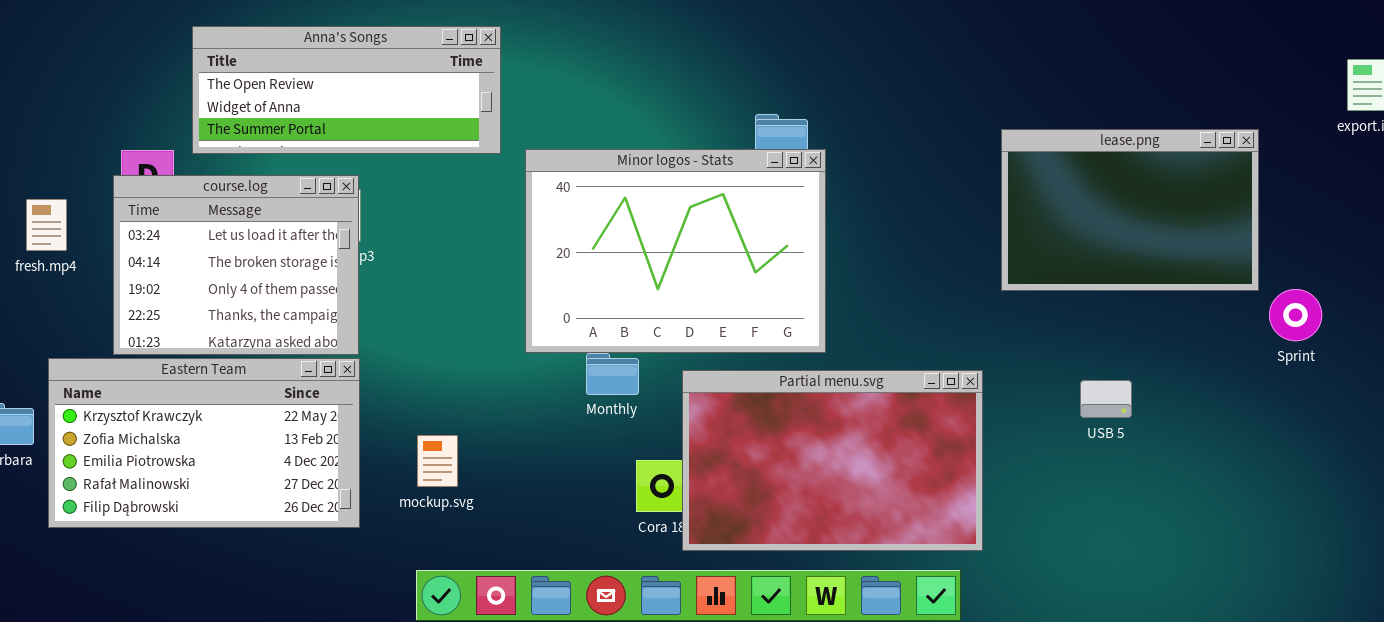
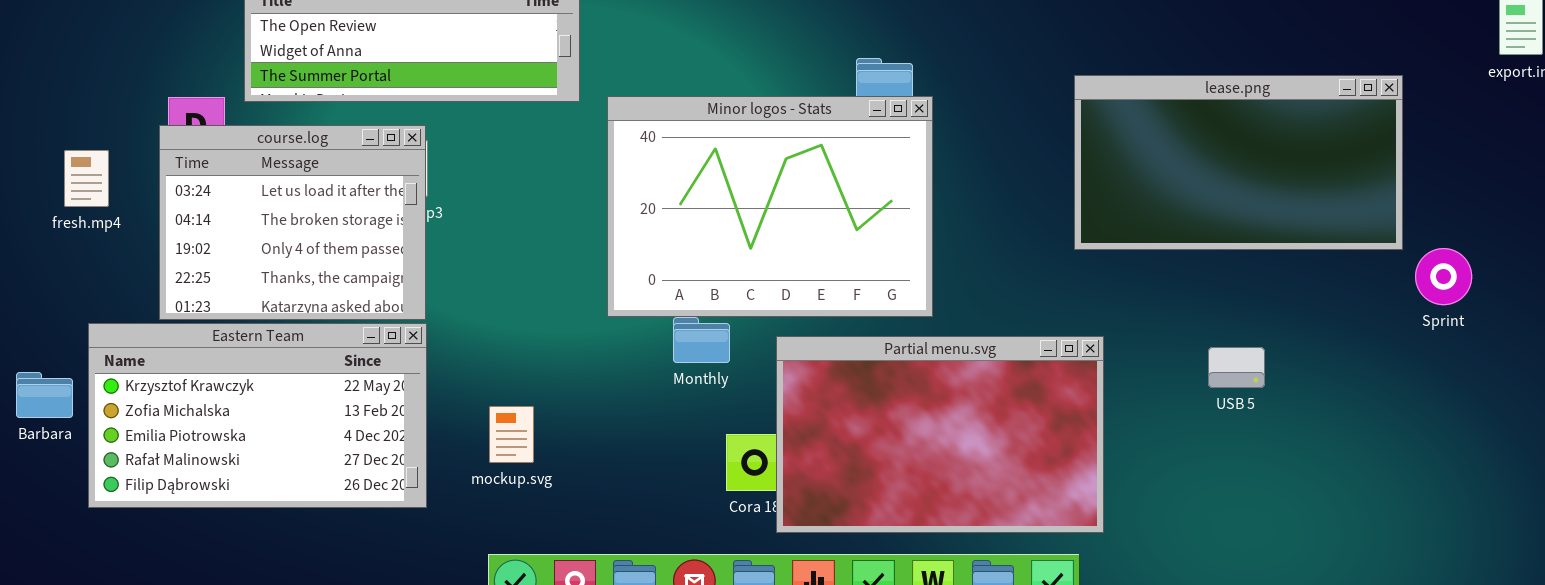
lease.png: [1001,129,1259,291] -> [1074,75,1403,250], resized

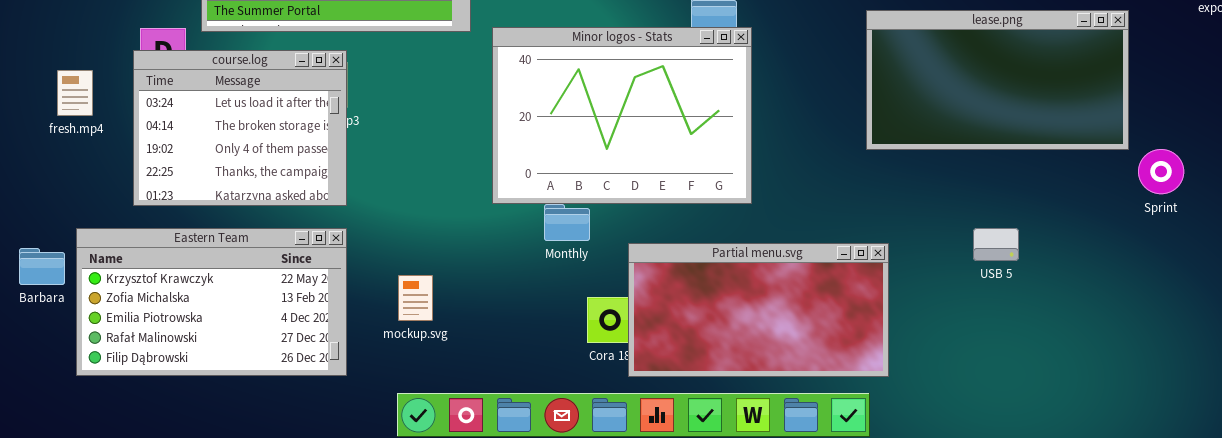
Eastern Team: [88,323,427,508] -> [76,228,347,376], moved
Partial menu.svg: [776,336,1104,533] -> [628,243,889,377], resized

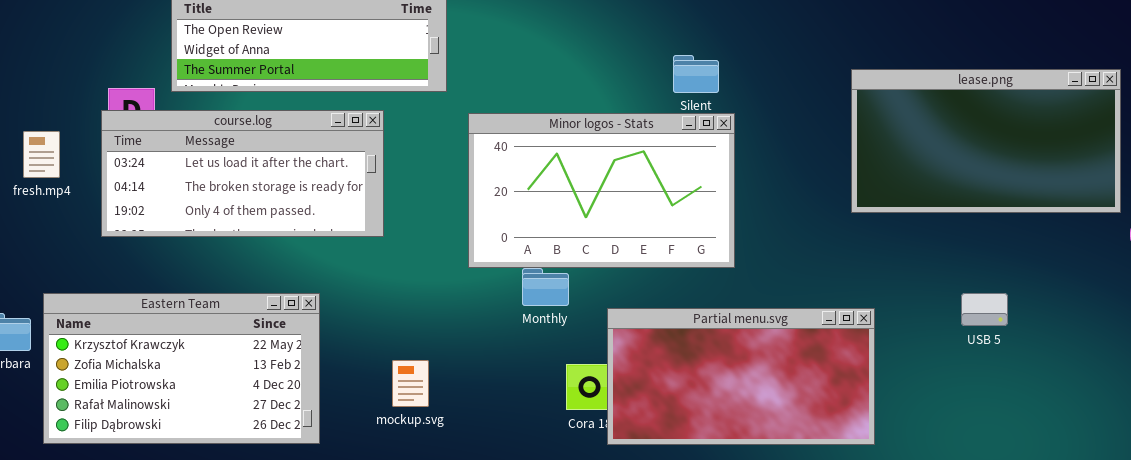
Minor logos - Stats: [492,27,752,204] -> [468,113,735,268], resized
course.log: [133,50,347,206] -> [101,110,384,237], resized
mockup.svg: [398,275,433,321] -> [392,360,429,407], moved

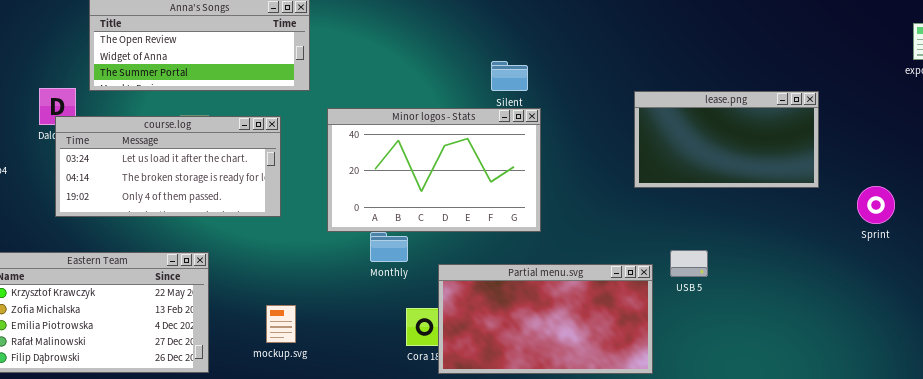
lease.png: [851,69,1121,213] -> [634,91,819,188], resized
course.log: [101,110,384,237] -> [55,116,281,217], moved
USB 5: [961,293,1008,326] -> [670,250,708,277], moved

